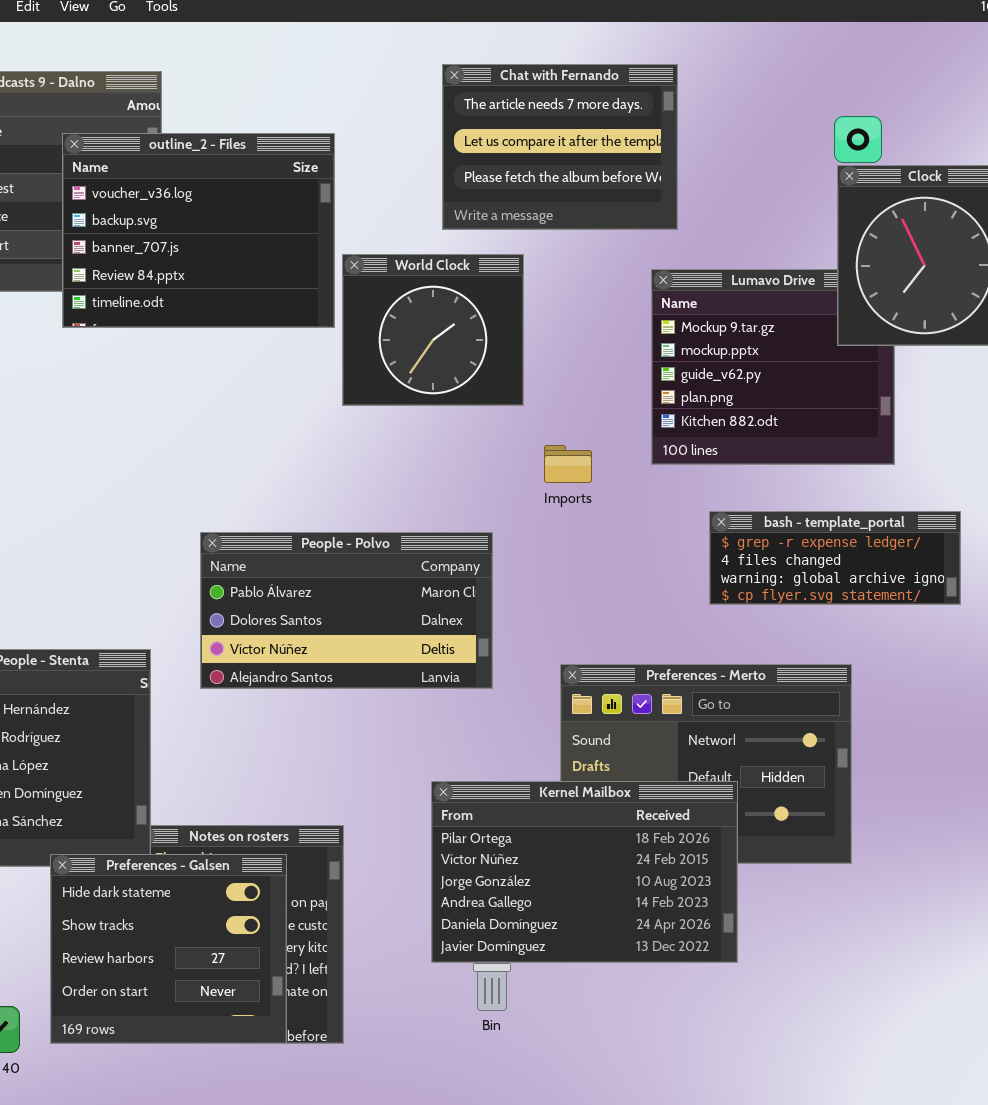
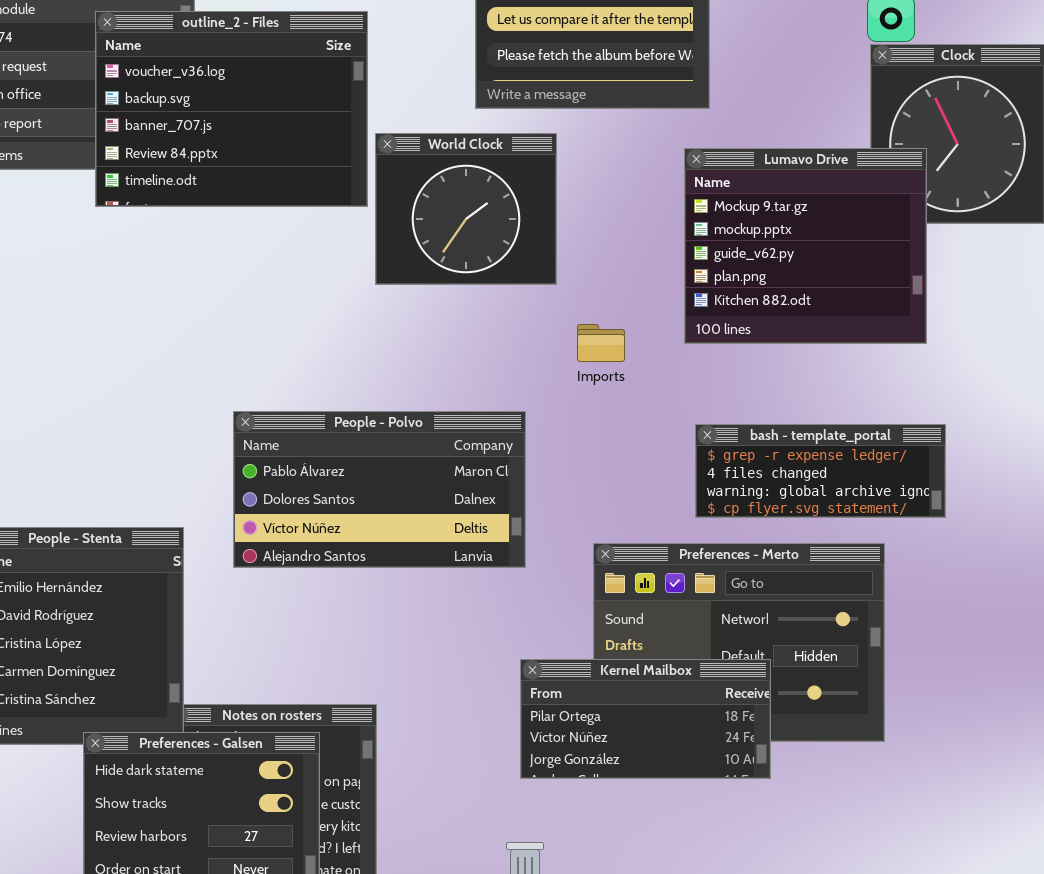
Lumavo Drive: [651,269,895,465] -> [684,148,927,344], raised
bash - template_portal: [709,511,961,605] -> [695,424,946,518], moved
Kernel Mailbox: [431,781,738,963] -> [520,659,771,779], resized

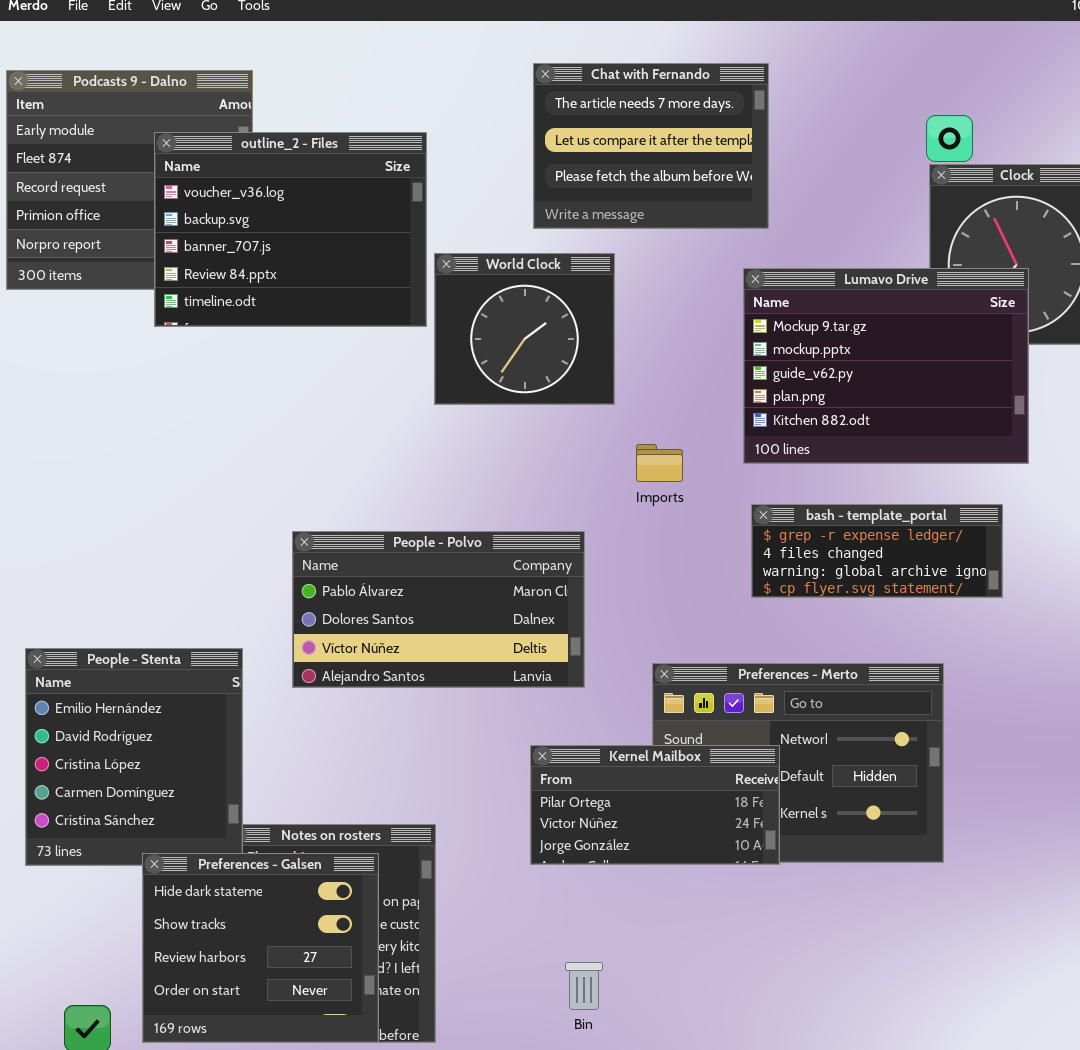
Lumavo Drive: [684,148,927,344] -> [743,268,1029,464], resized
bash - template_portal: [695,424,946,518] -> [751,504,1003,598], moved
Kernel Mailbox: [520,659,771,779] -> [530,745,780,865], moved

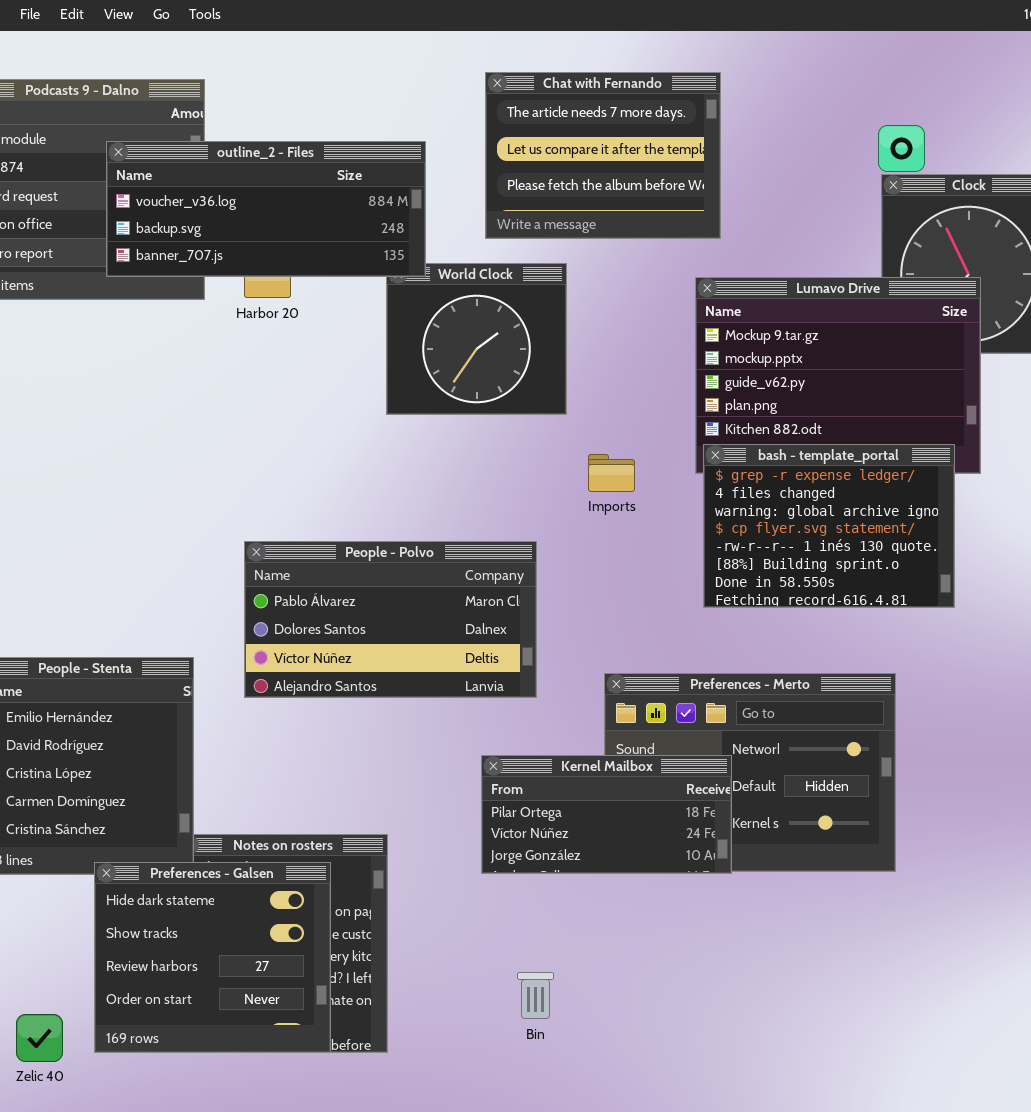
outline_2 - Files: [154,132,427,327] -> [106,141,426,277], resized
bash - template_portal: [751,504,1003,598] -> [703,444,955,608], resized

